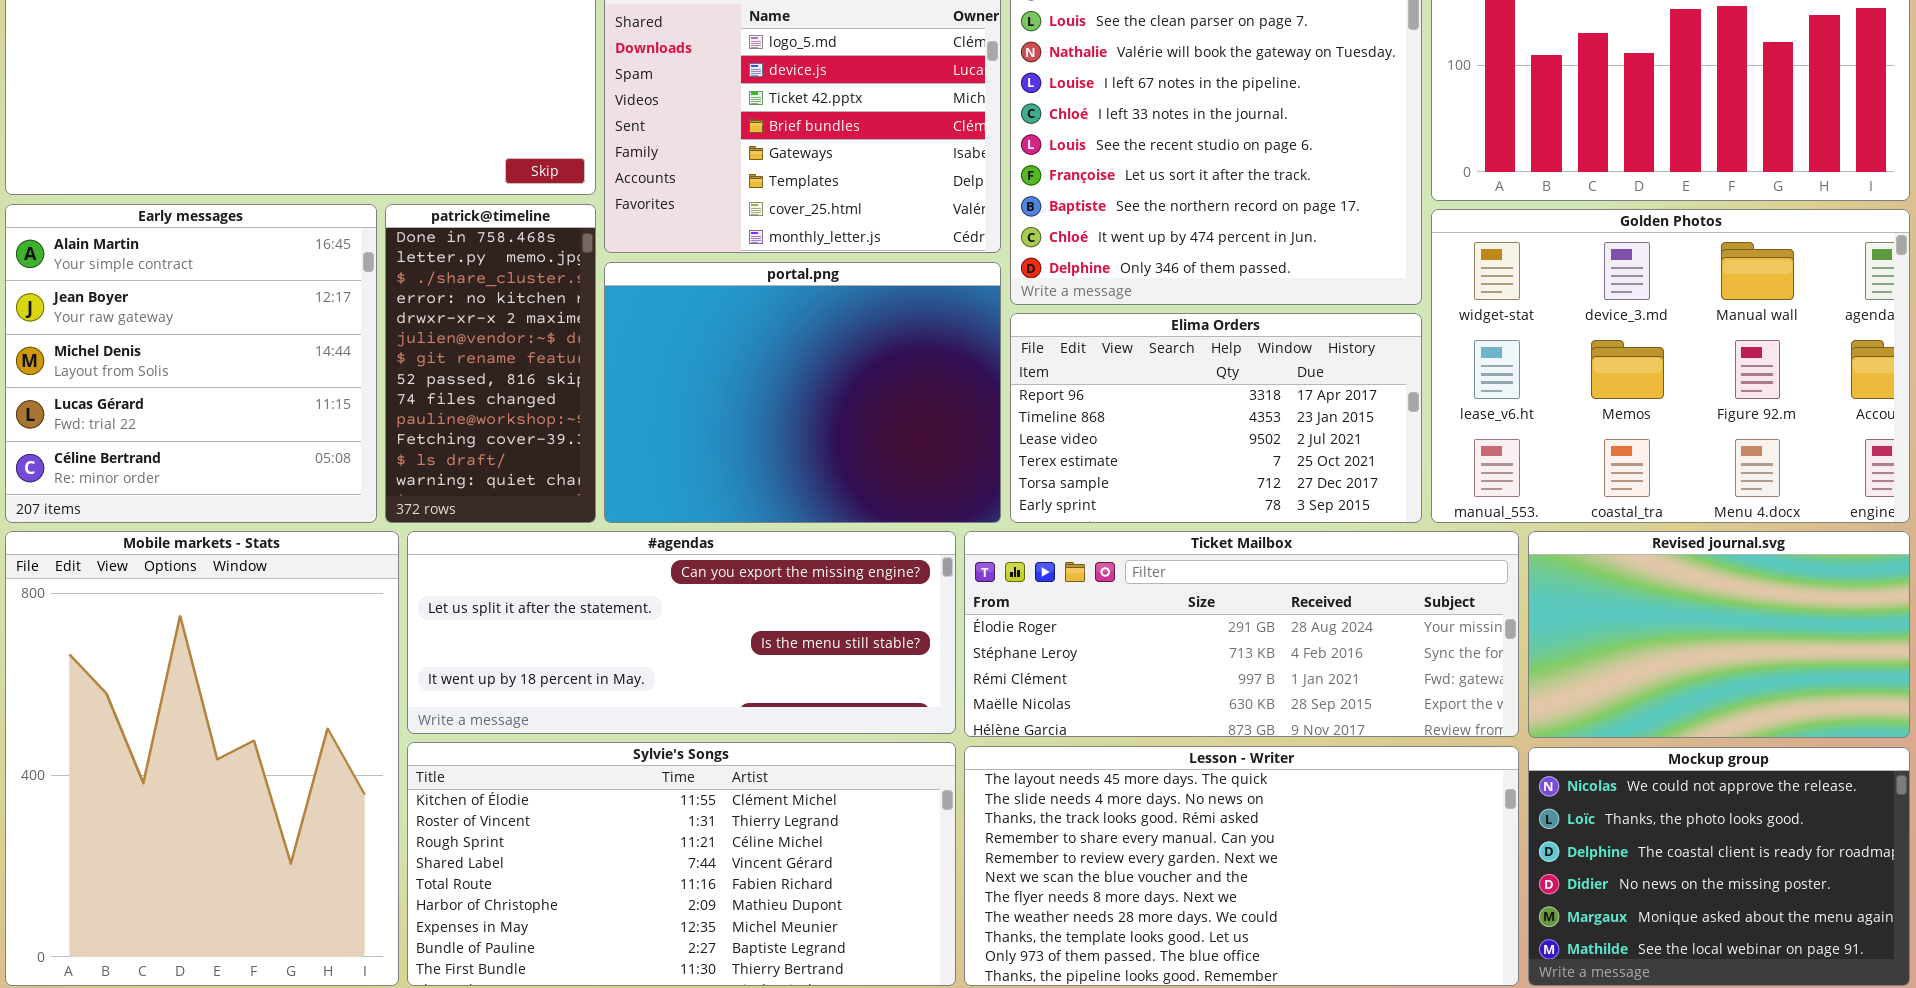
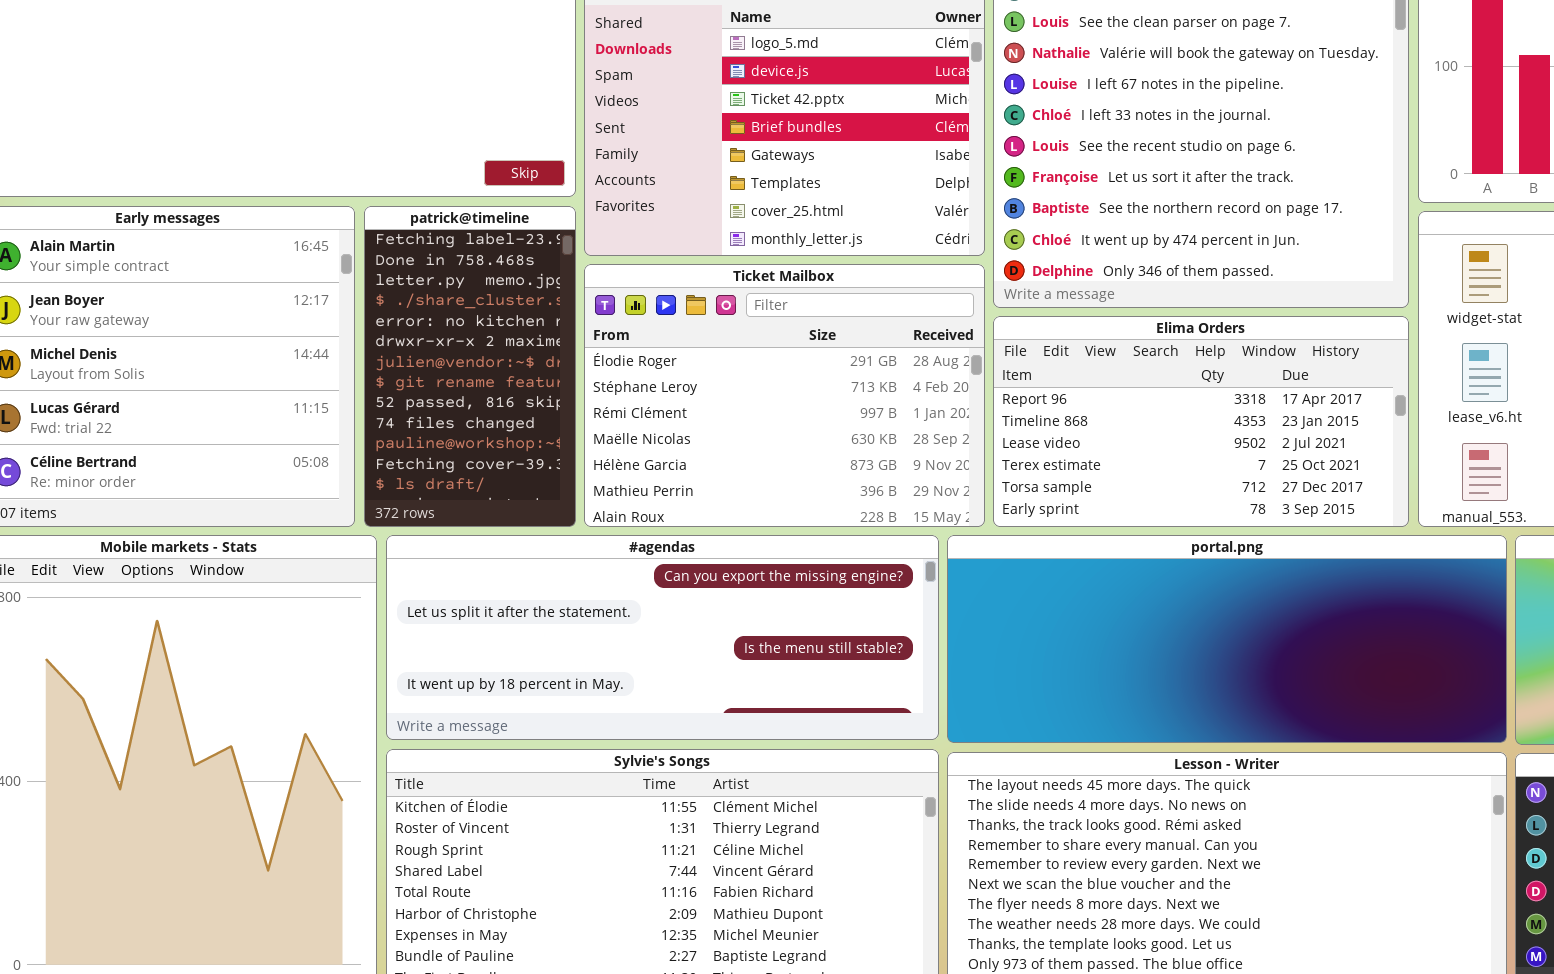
patrick@timeline: [385,204,596,523] -> [364,206,576,527], scrolled up 1 row
portal.png: [604,262,1001,523] -> [947,535,1507,743], moved, resized
Ticket Mailbox: [964,531,1519,737] -> [584,264,985,527], moved, resized

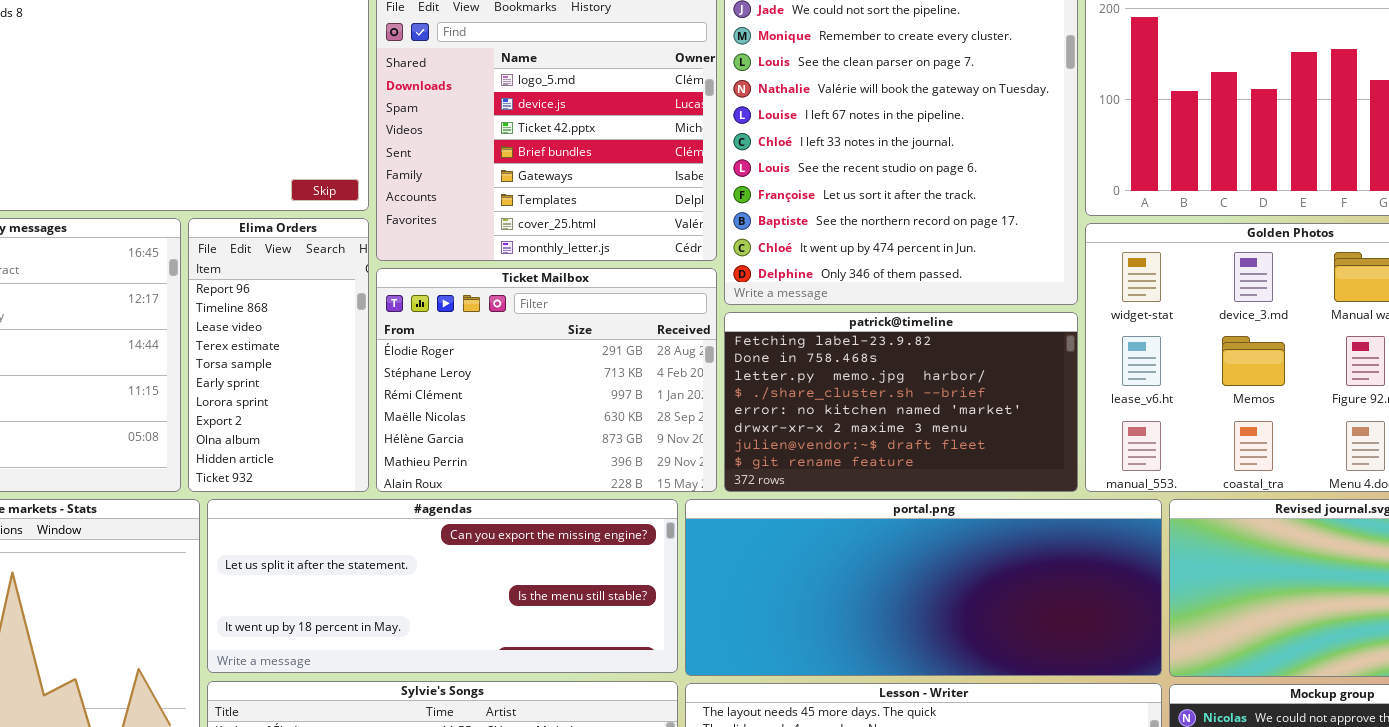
patrick@timeline: [364,206,576,527] -> [724,312,1078,492], moved, resized
Elima Orders: [993,316,1409,527] -> [188,218,369,492], moved, resized

